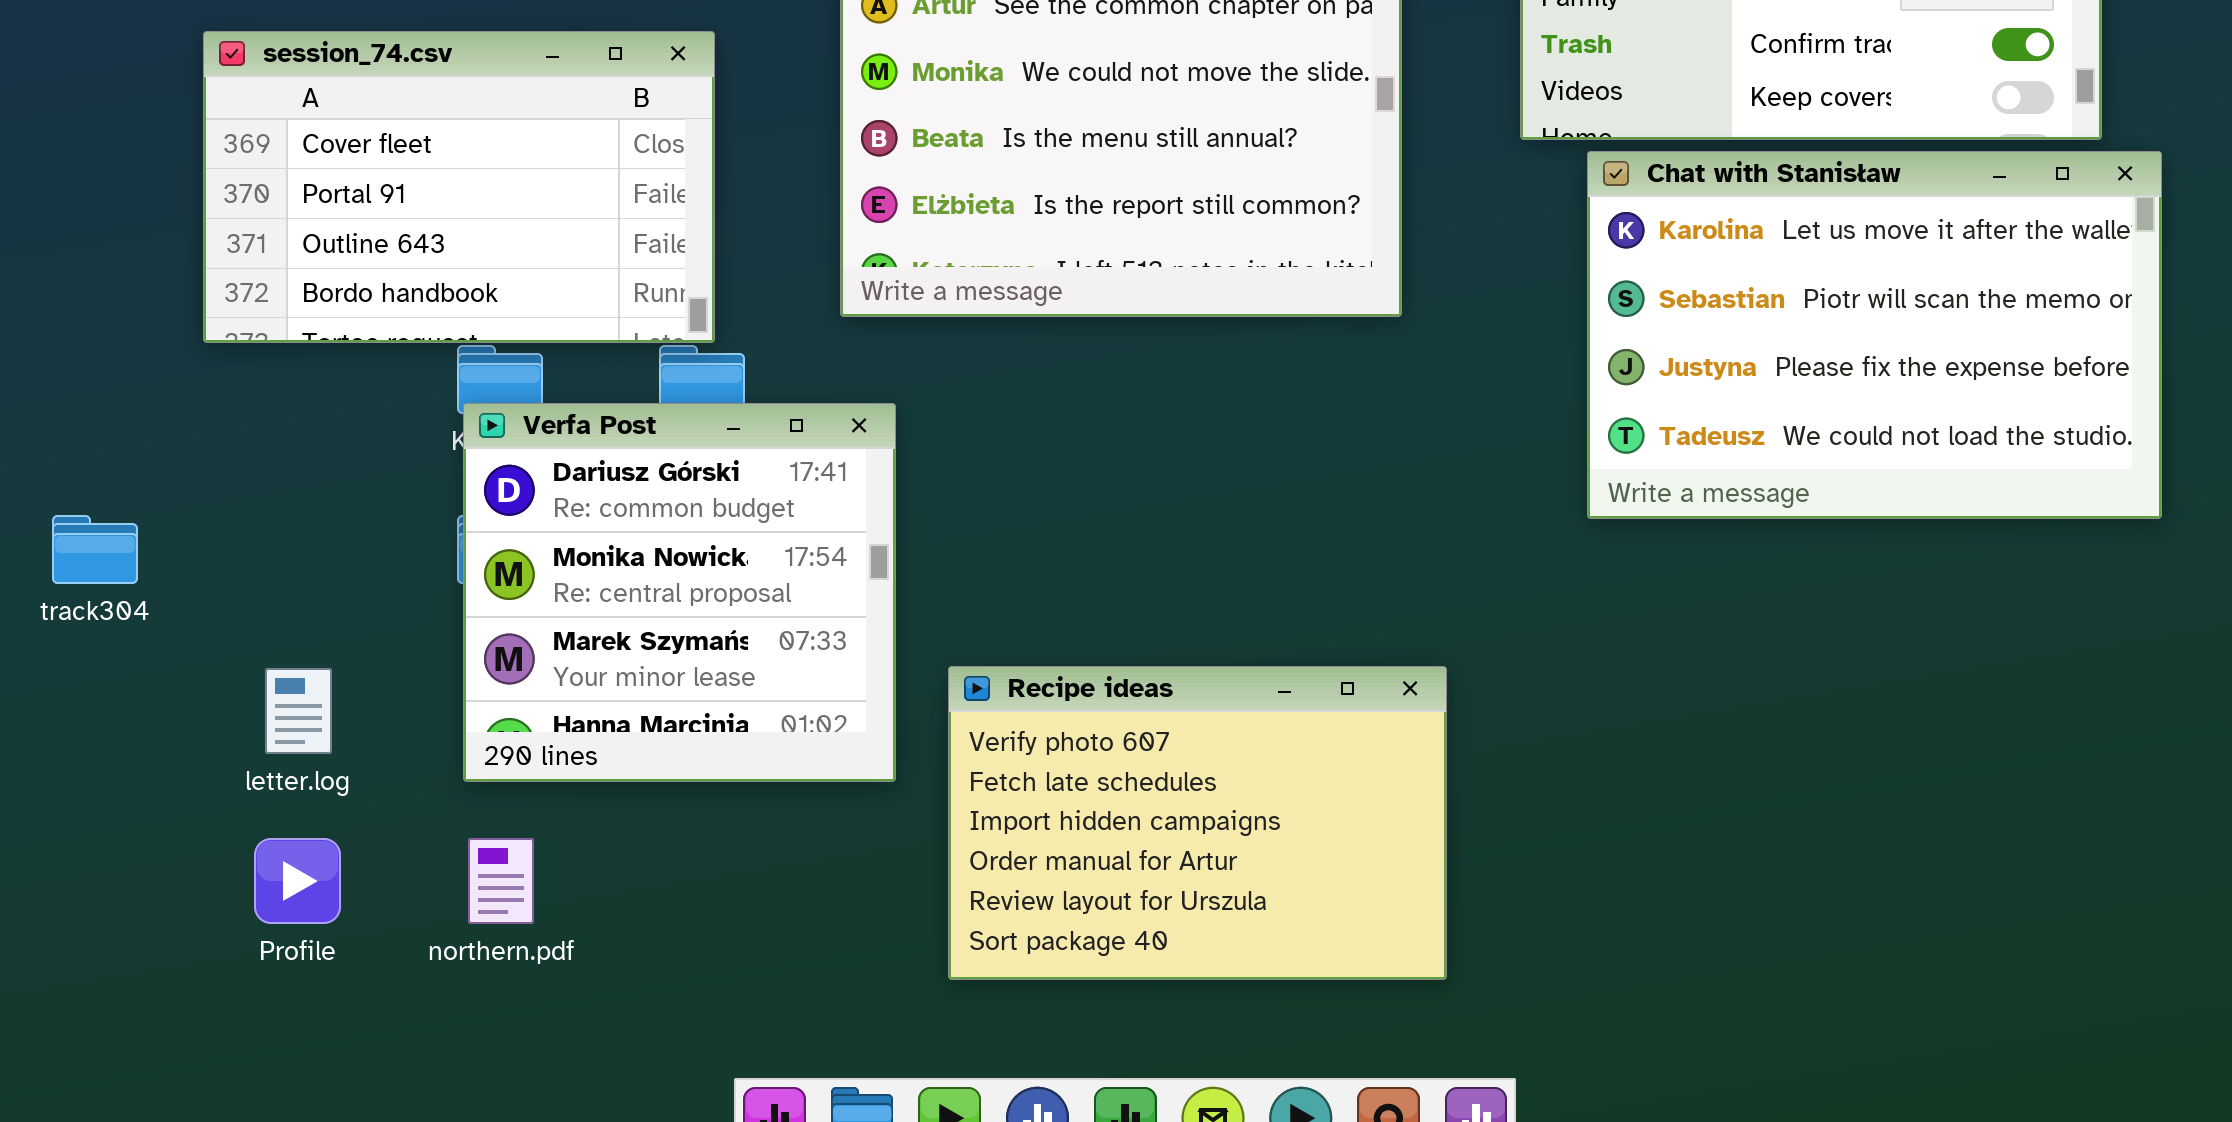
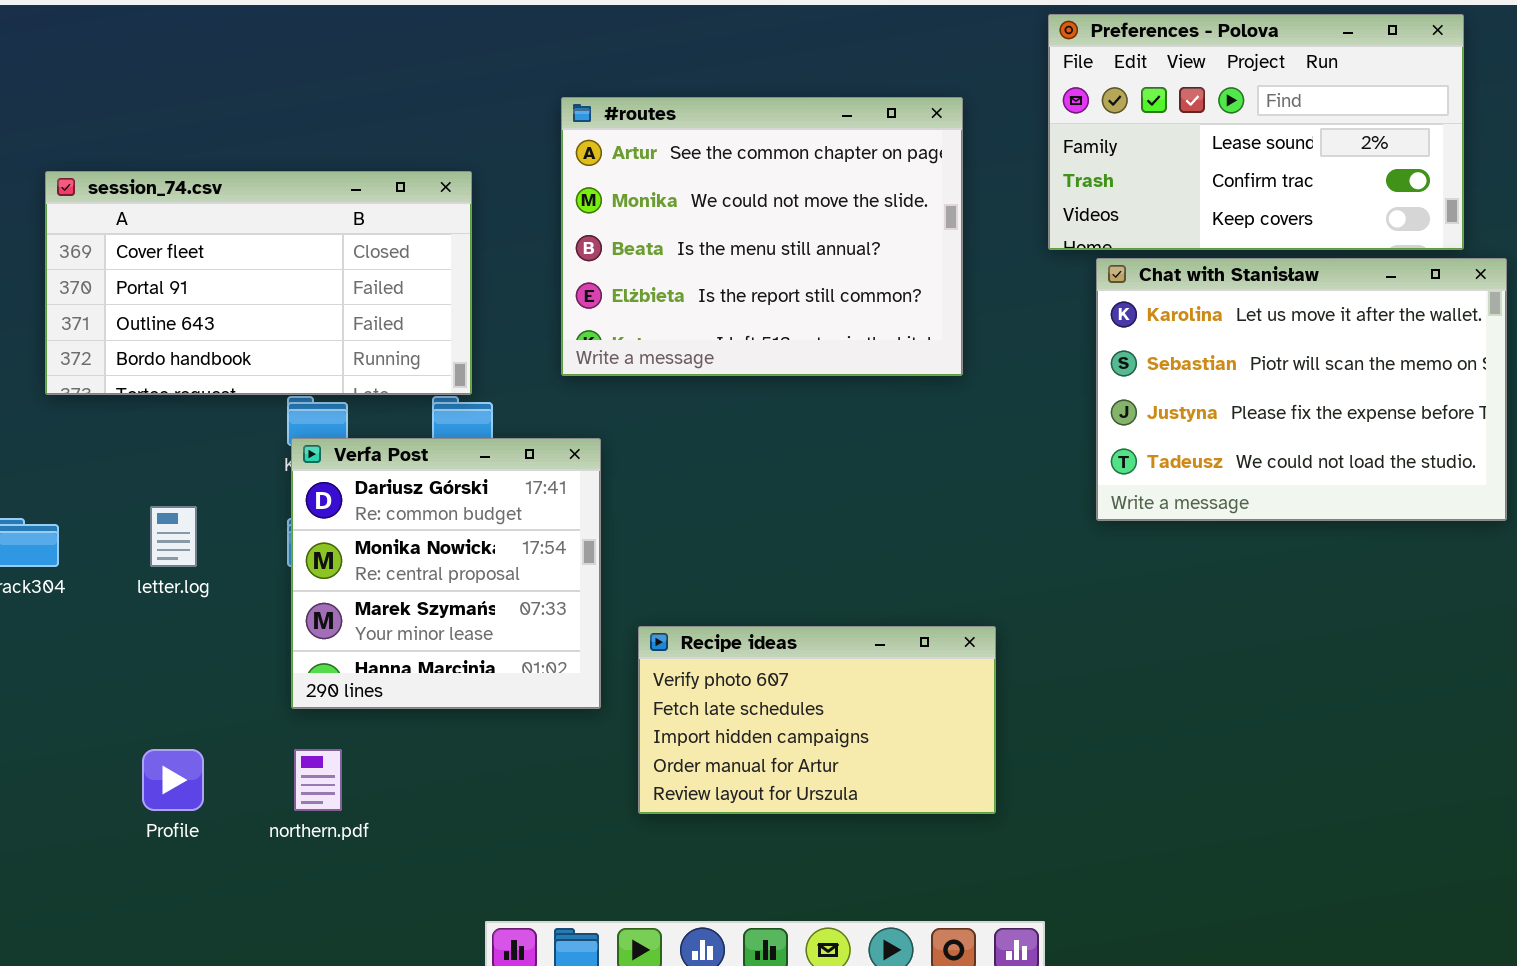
session_74.csv: [203,31,715,343] -> [45,171,472,395], resized
Recipe ideas: [948,666,1447,980] -> [638,626,996,814], resized
letter.log: [265,668,332,754] -> [150,506,197,567], moved

